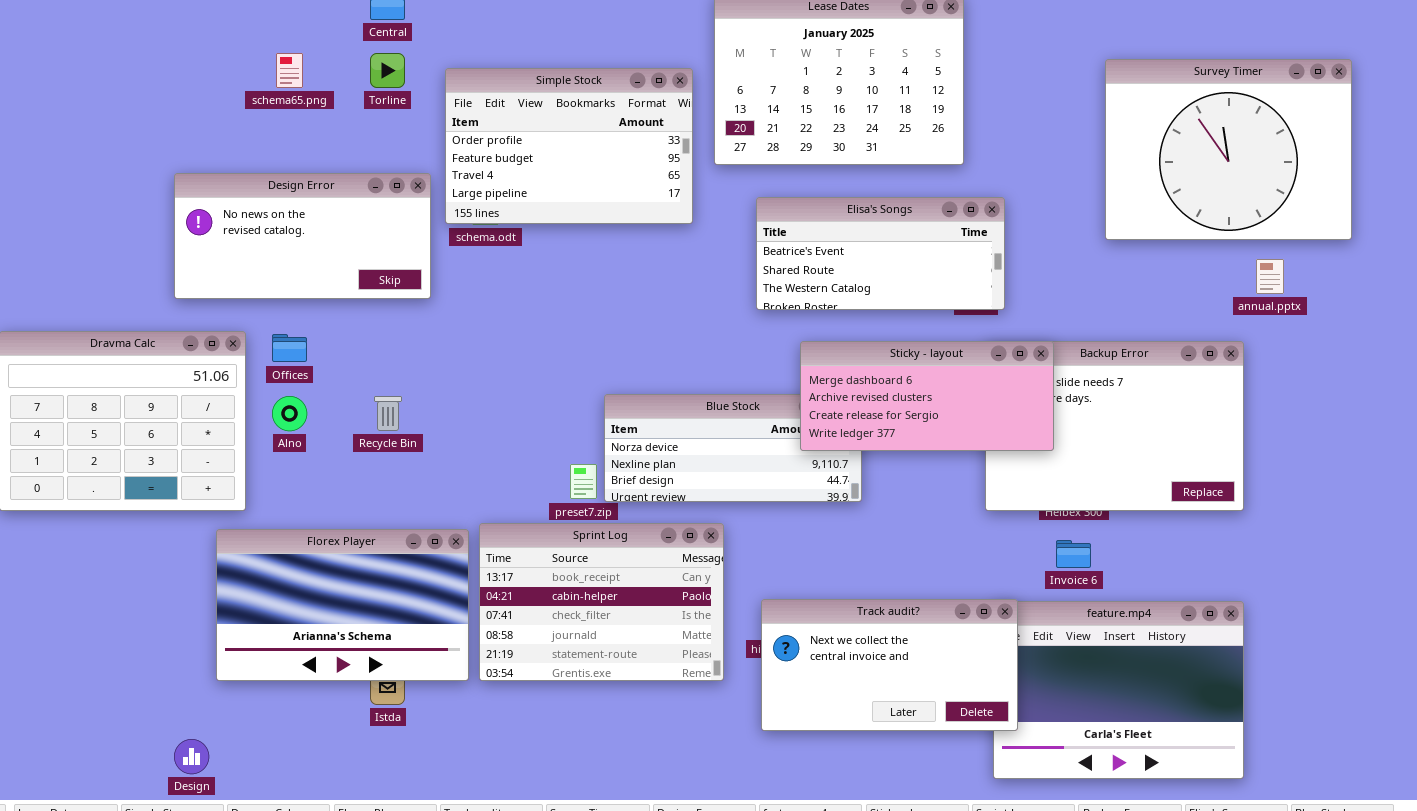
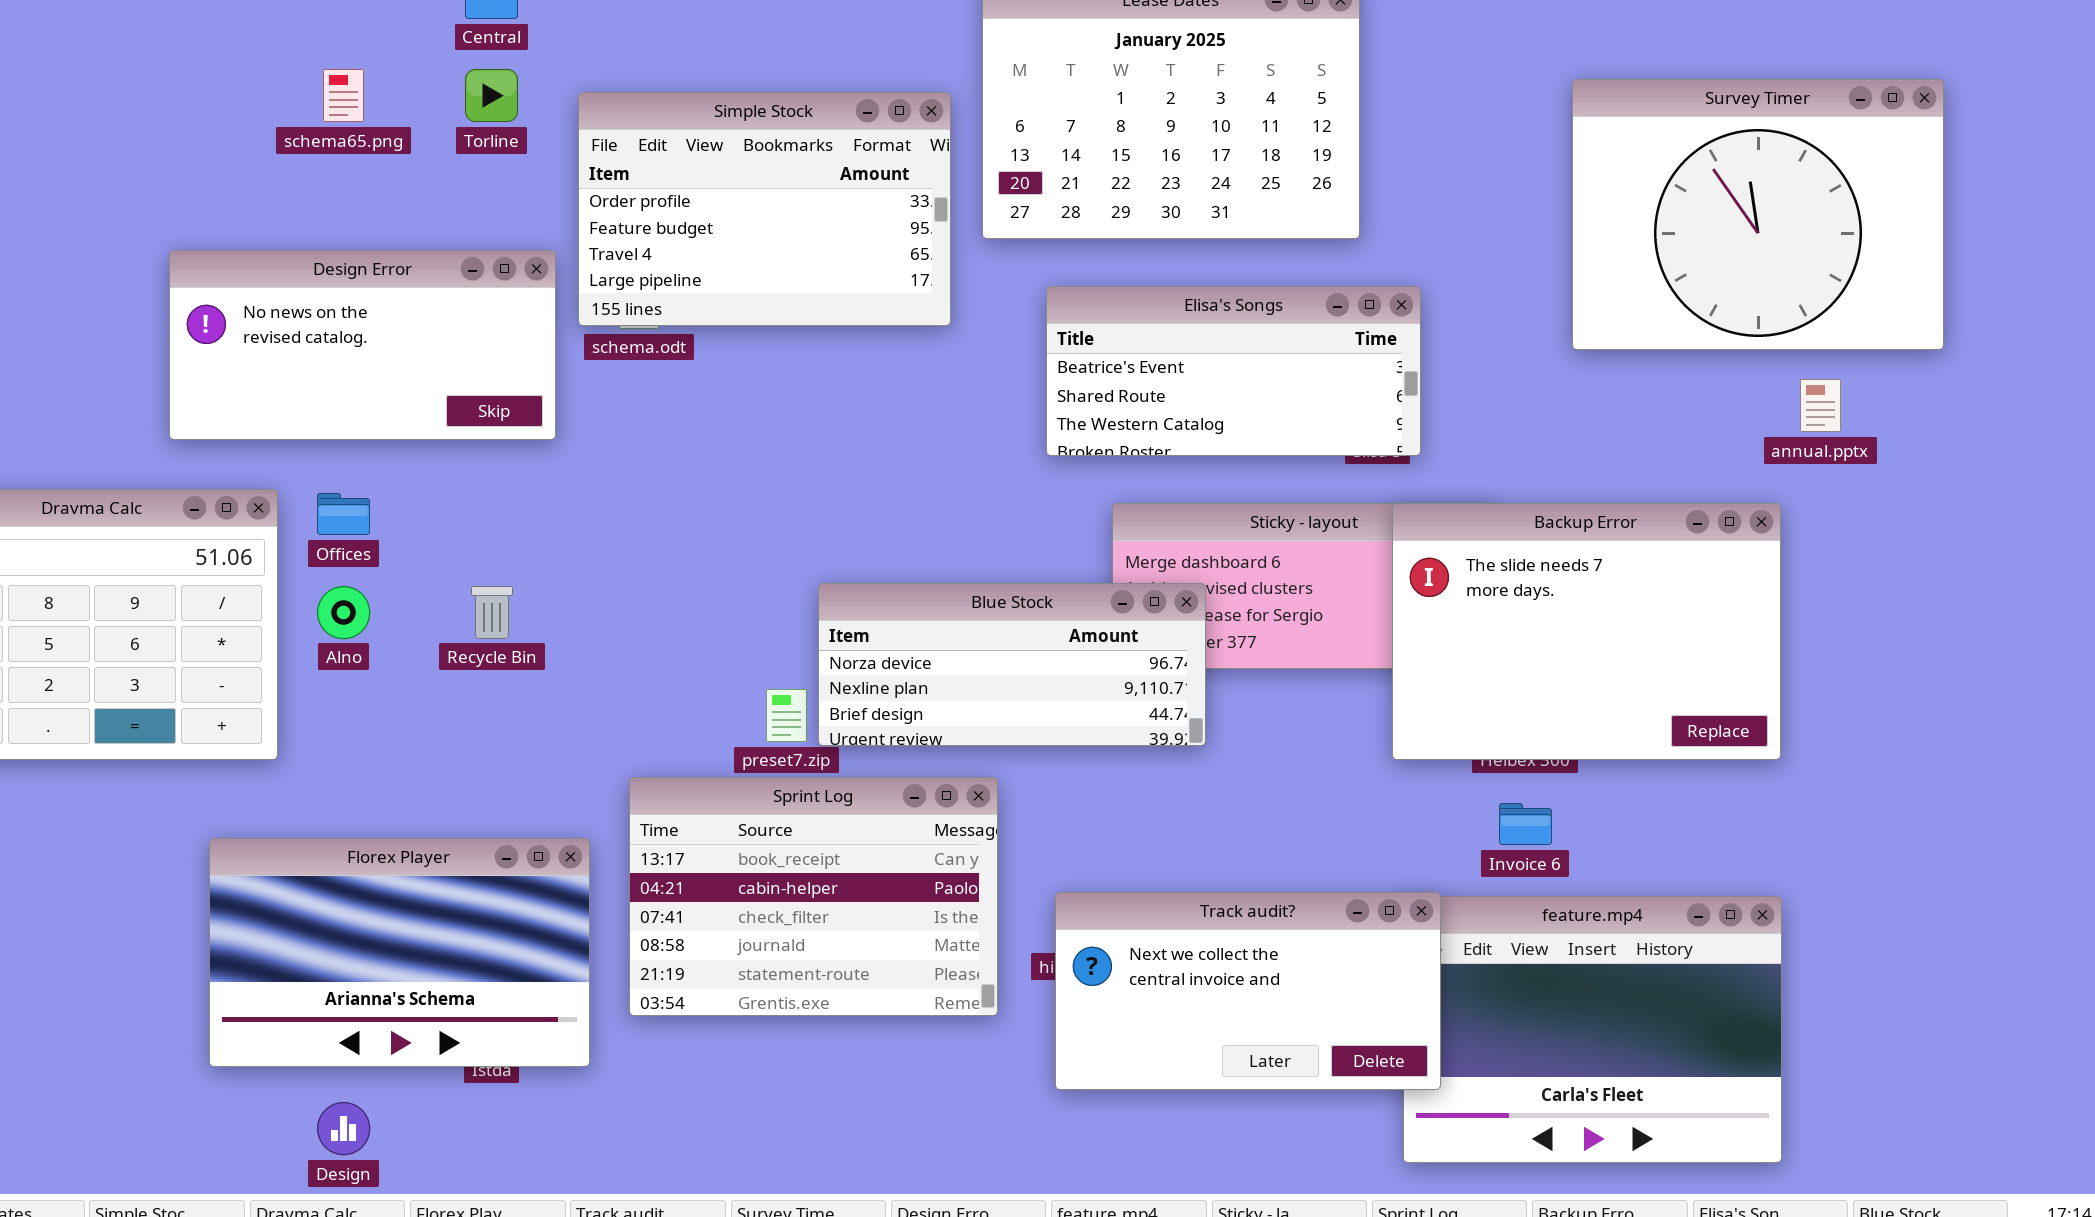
Backup Error: [985,341,1244,511] -> [1392,503,1781,760], raised
Blue Stock: [604,394,862,502] -> [818,583,1206,746], raised
Florex Player: [216,529,469,681] -> [209,838,590,1067], moved
Design: [174,739,209,774] -> [317,1102,370,1155], moved

